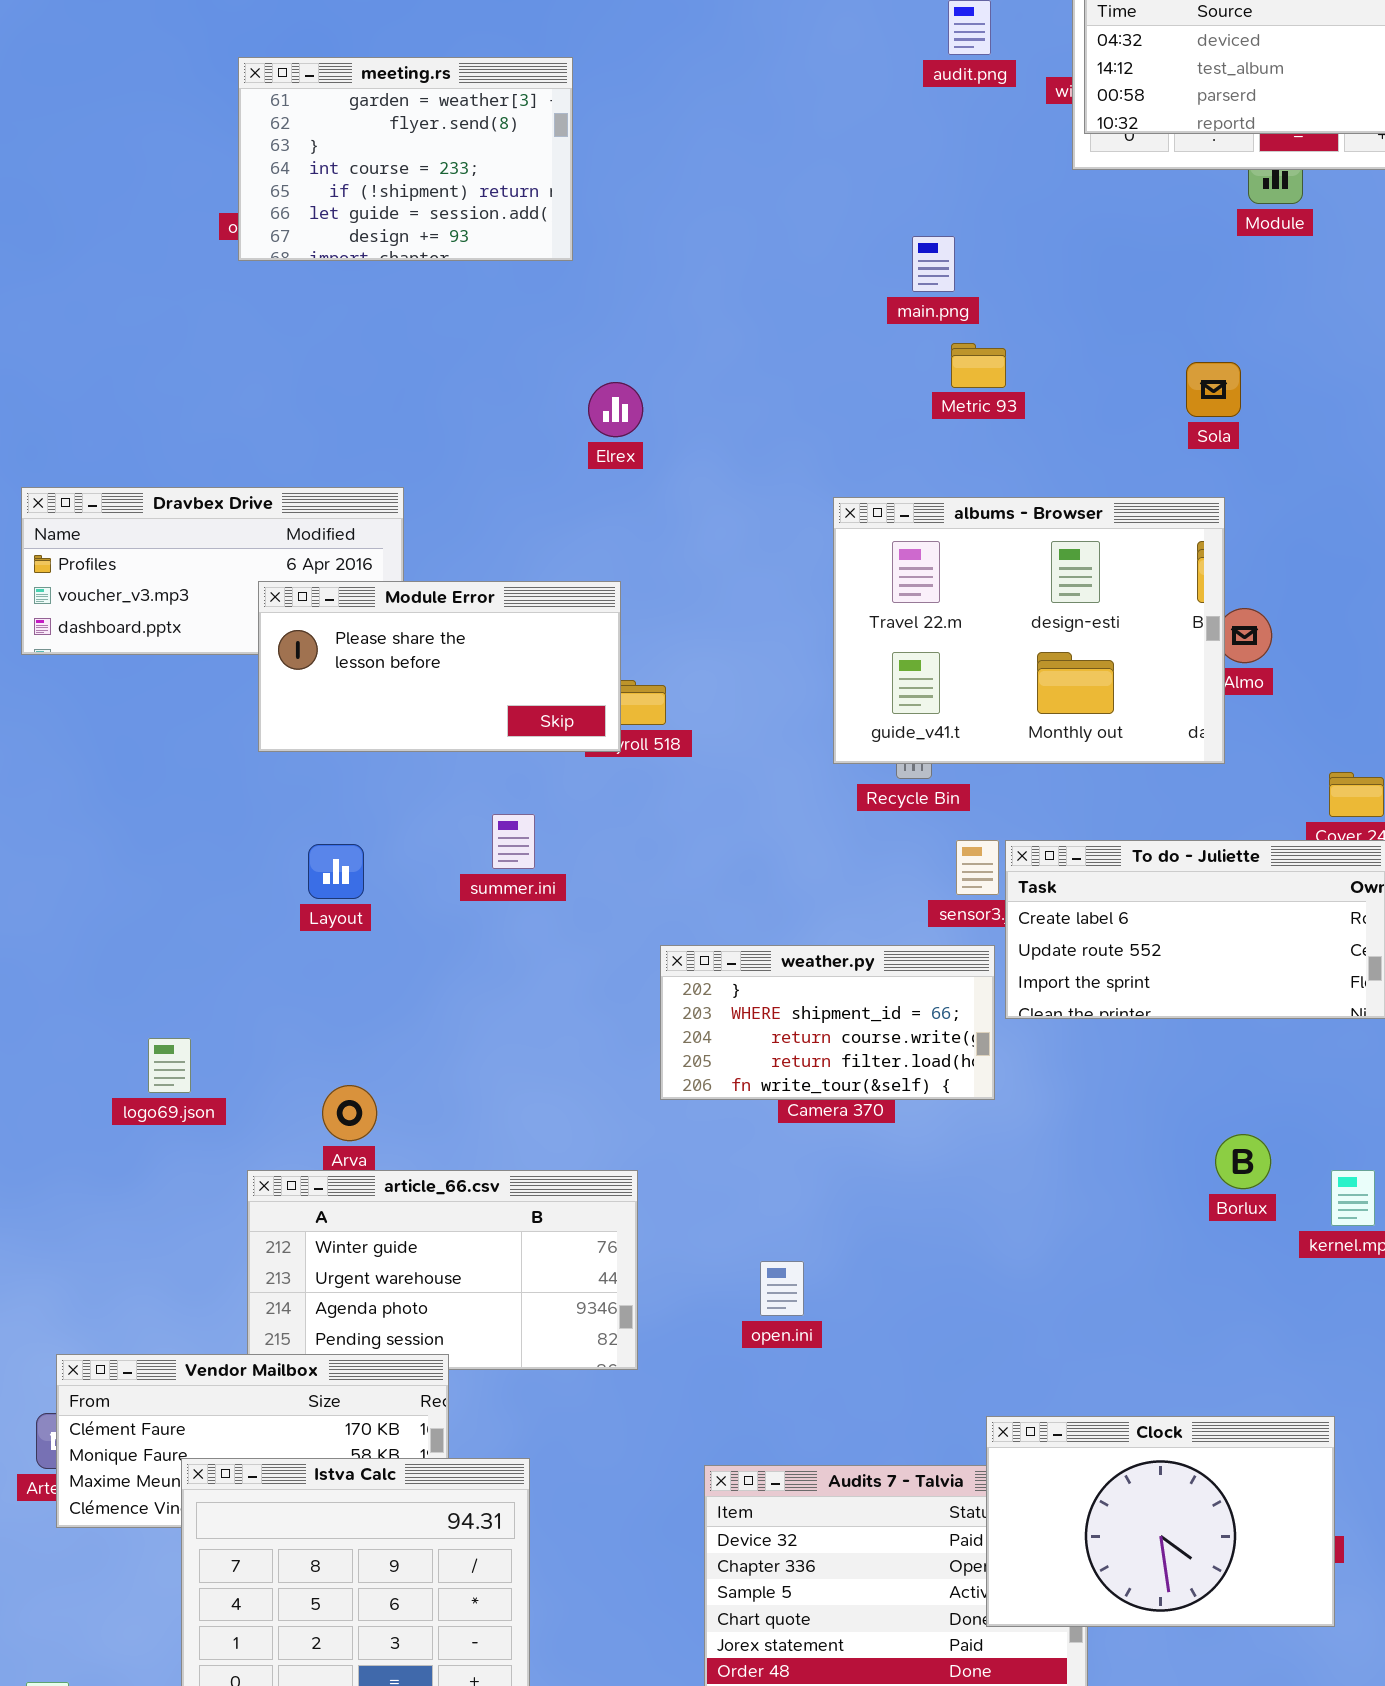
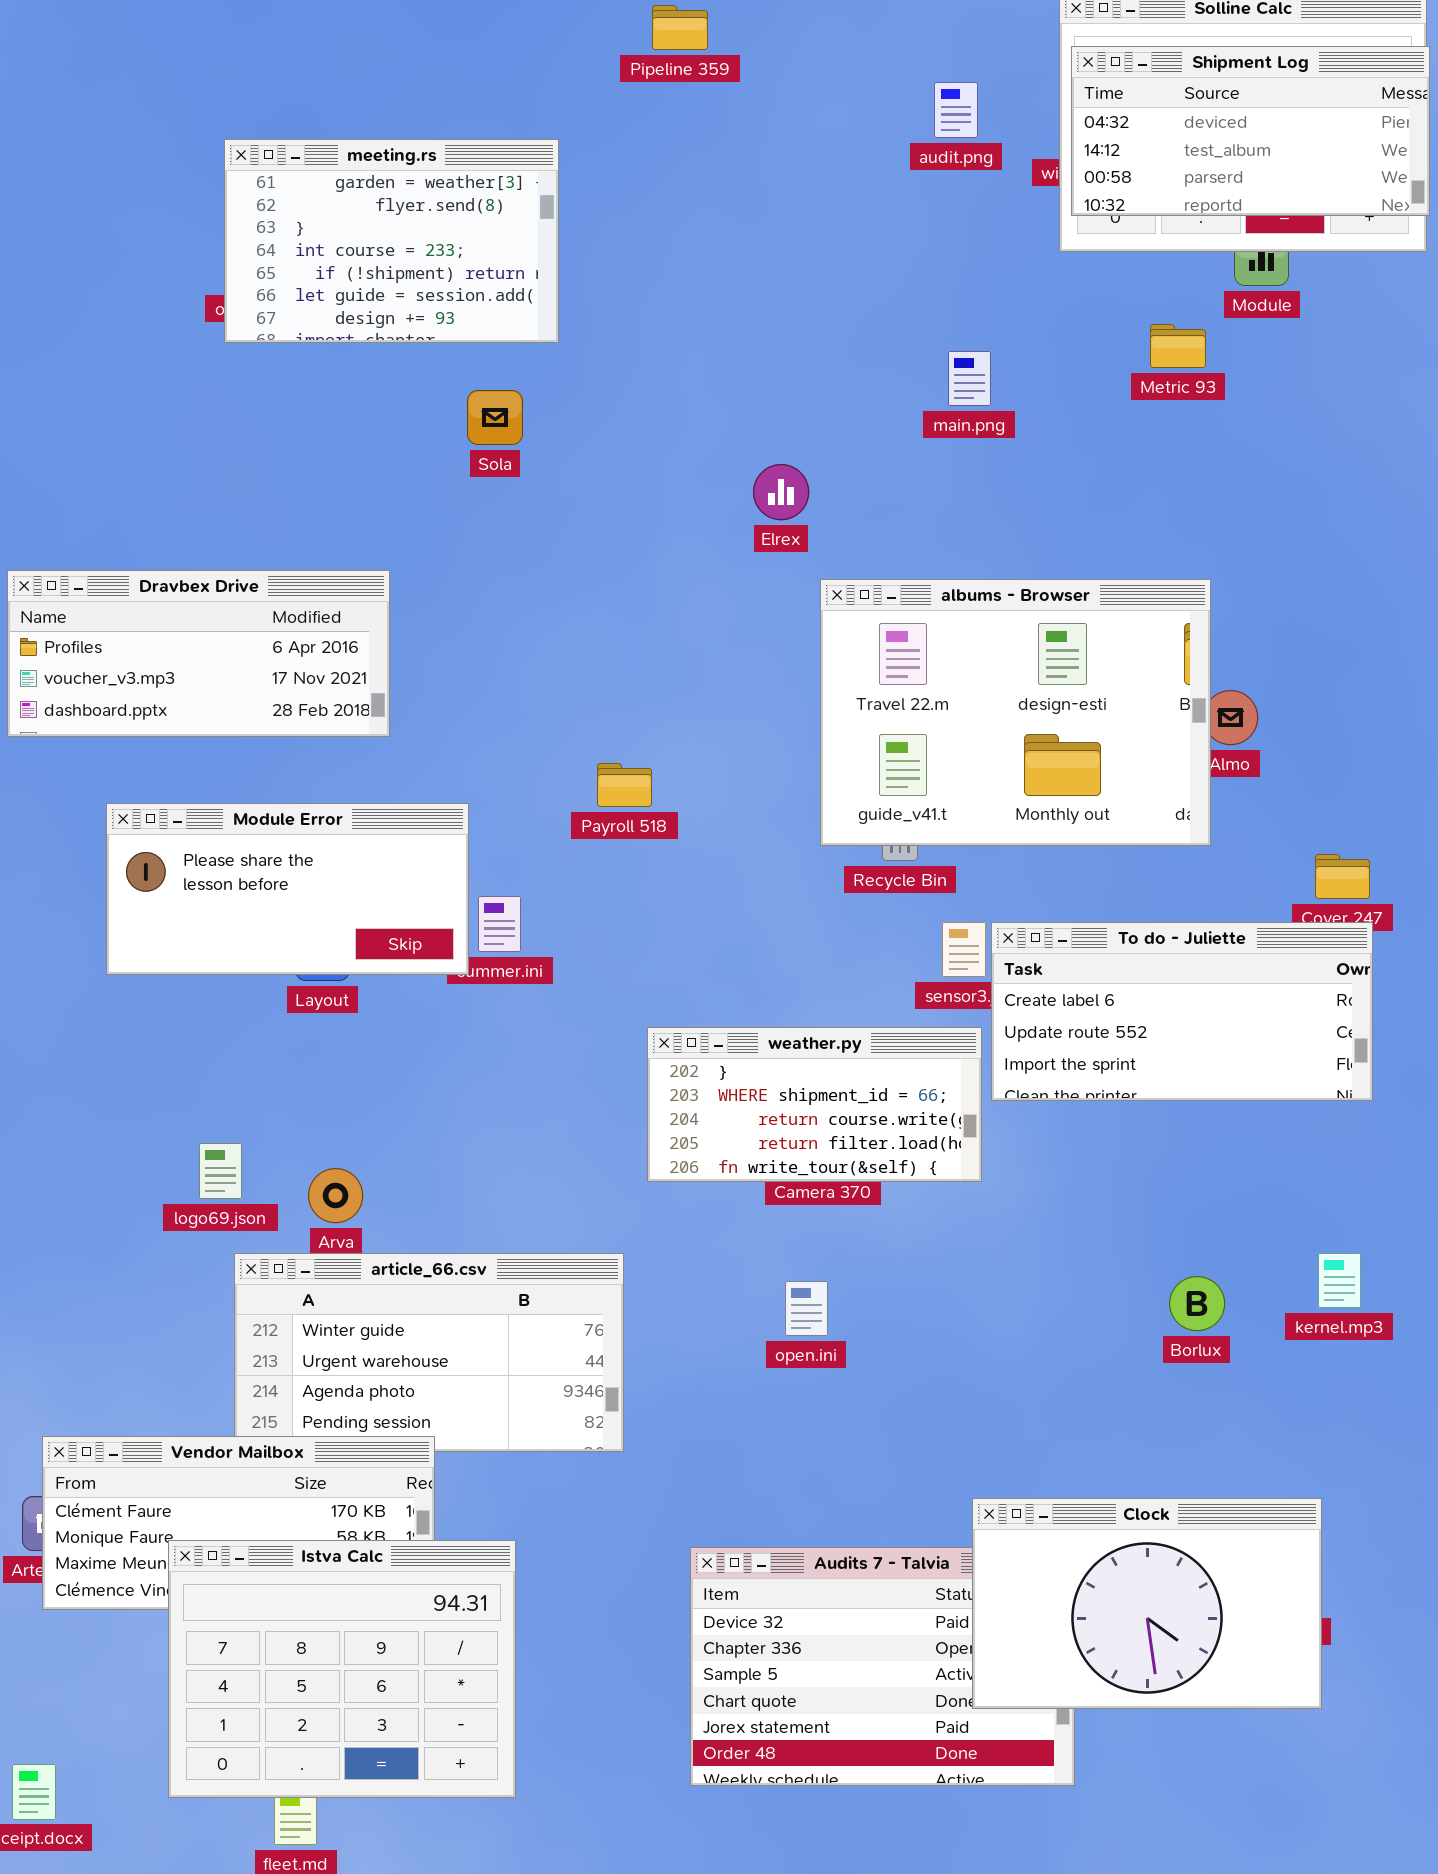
main.png: [912,236,955,292] -> [948,351,991,406], moved
Metric 93: [951,343,1006,388] -> [1150,324,1206,368], moved
Sola: [1186,362,1241,417] -> [467,390,523,445], moved
Elrex: [588,382,643,437] -> [753,464,809,520], moved
Module Error: [258,581,621,752] -> [106,803,469,975], moved
logo69.json: [148,1038,191,1093] -> [199,1143,242,1199], moved
Borlux: [1215,1134,1271,1189] -> [1169,1276,1225,1331], moved
open.ini: [760,1261,804,1316] -> [785,1281,828,1336], moved

